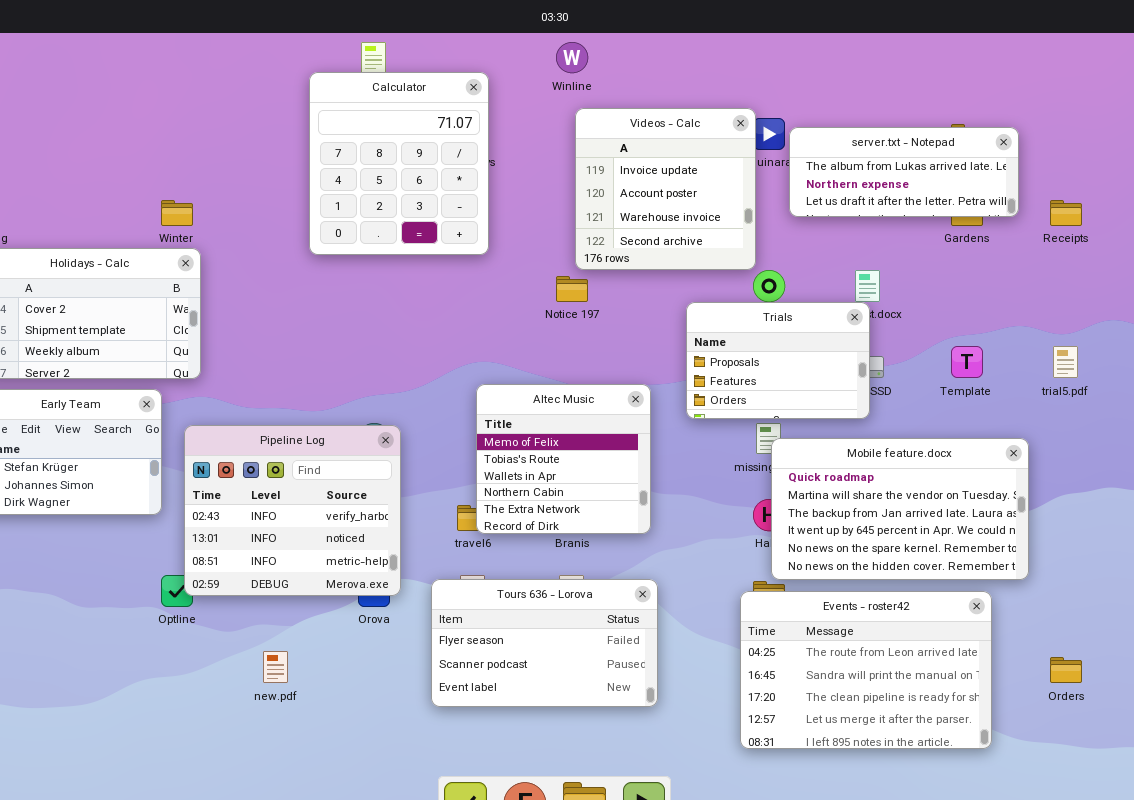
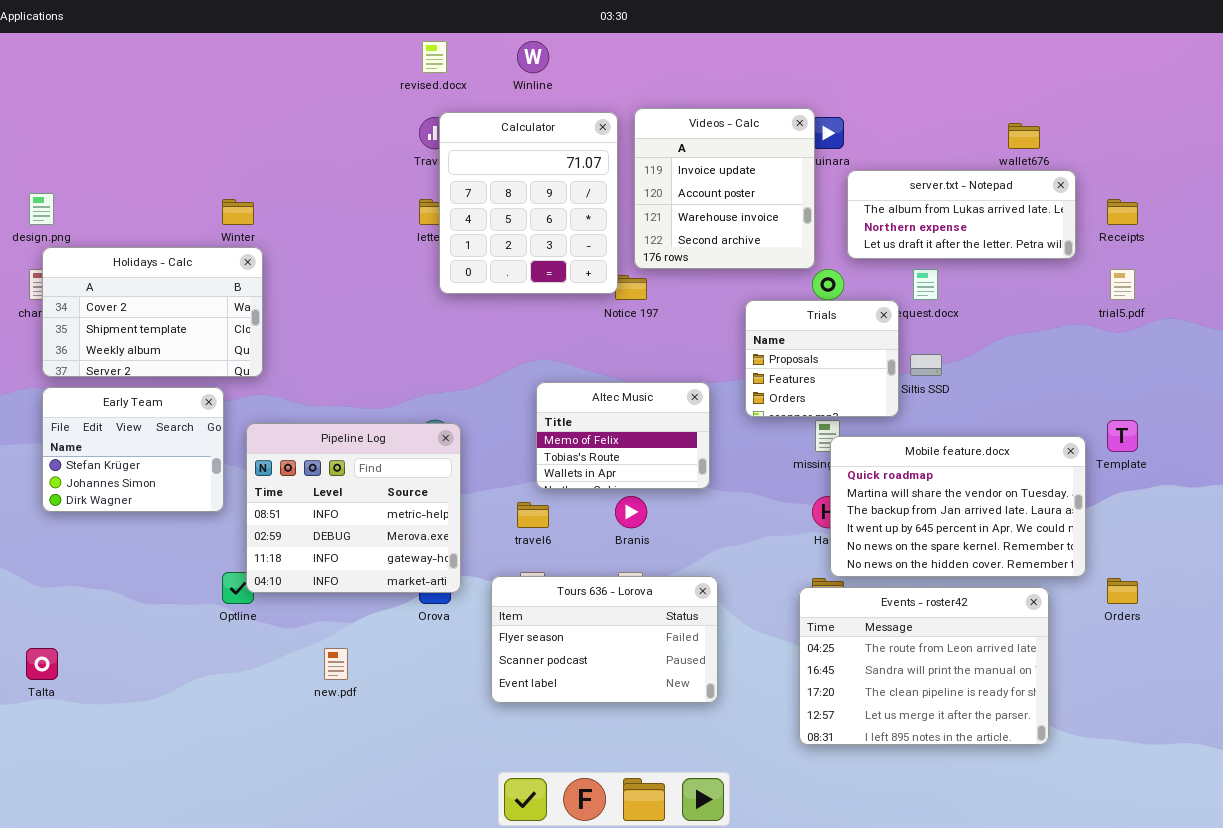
Winline: [556,42,588,73] -> [517,41,549,73], moved
Calculator: [309,72,489,255] -> [439,112,618,294], moved
server.txt - Notepad: [789,127,1019,217] -> [847,170,1076,259], moved
Trials: [686,302,870,419] -> [745,300,899,417], resized
Template: [951,346,983,378] -> [1107,420,1138,452], moved
trial5.pdf: [1053,346,1078,378] -> [1110,269,1135,300], moved
Altec Music: [476,384,651,534] -> [536,382,710,489], resized
Pipeline Log: [184,425,401,596] -> [246,423,461,593], scrolled down 2 rows
Orders: [1050,657,1082,683] -> [1107,578,1138,604], moved

